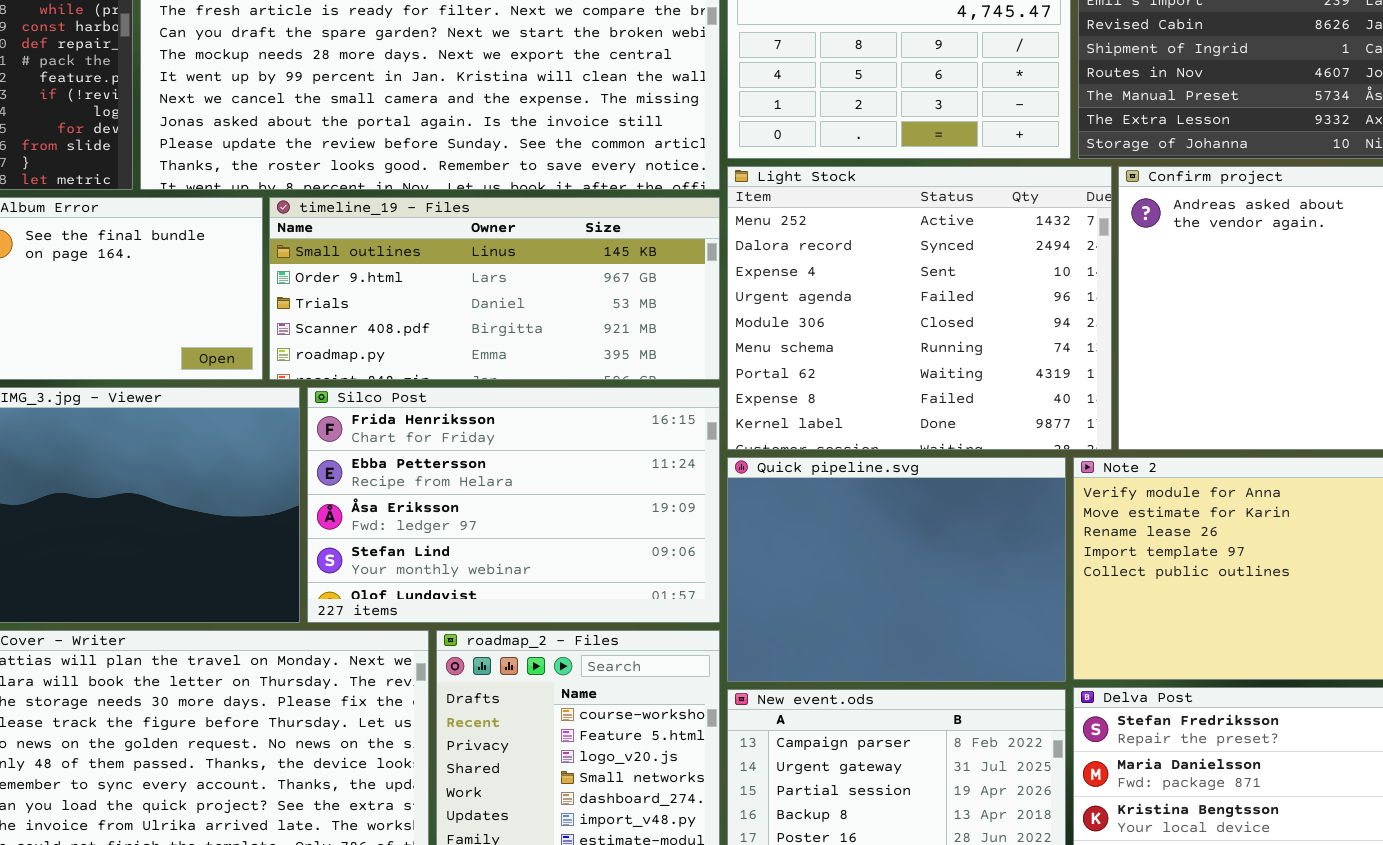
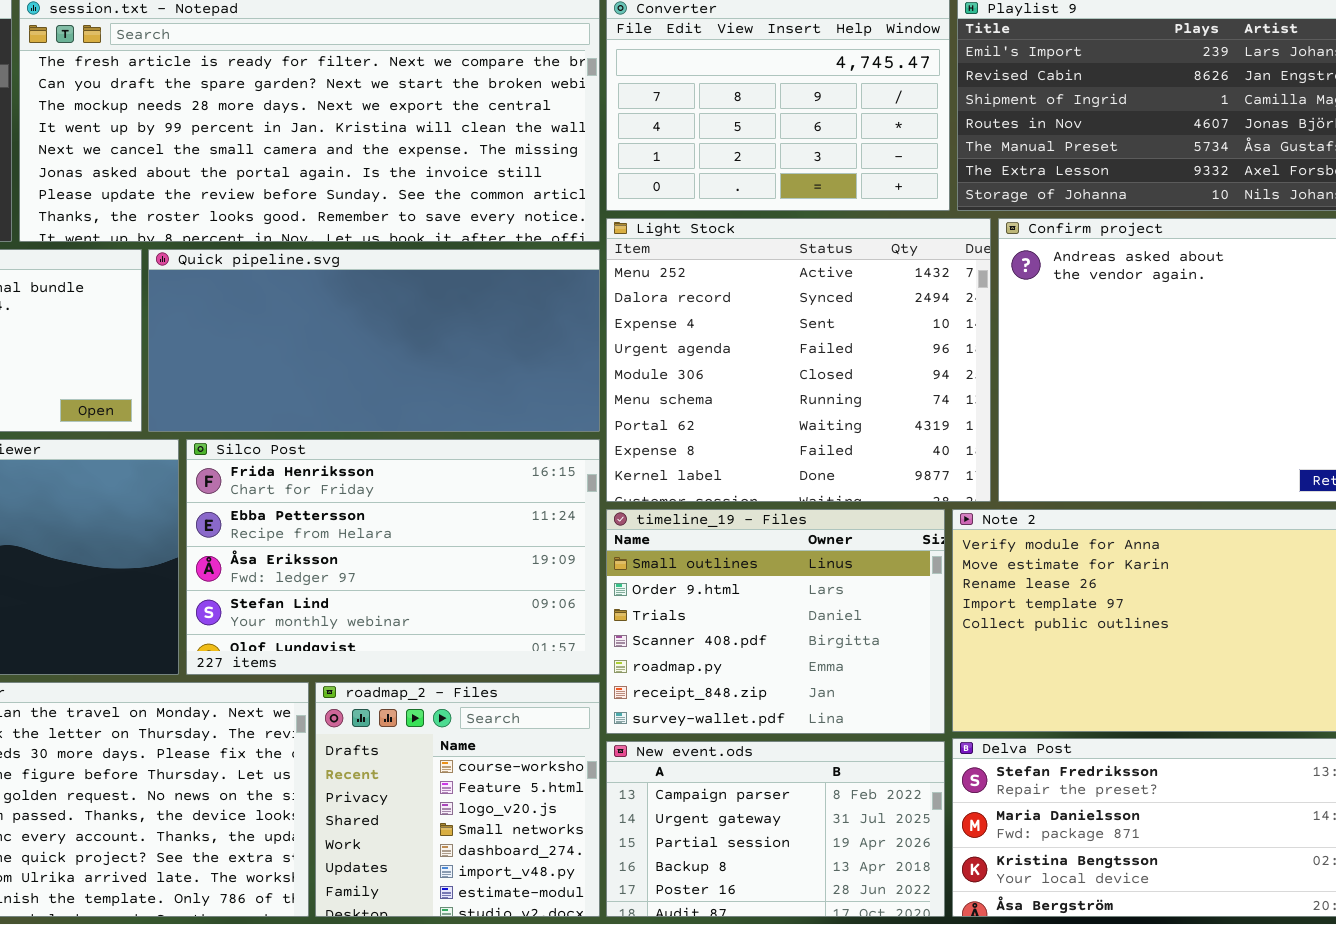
timeline_19 - Files: [269,197,720,380] -> [606,509,945,734], moved, resized
Quick pipeline.svg: [727,457,1066,682] -> [148,249,600,432], moved, resized

